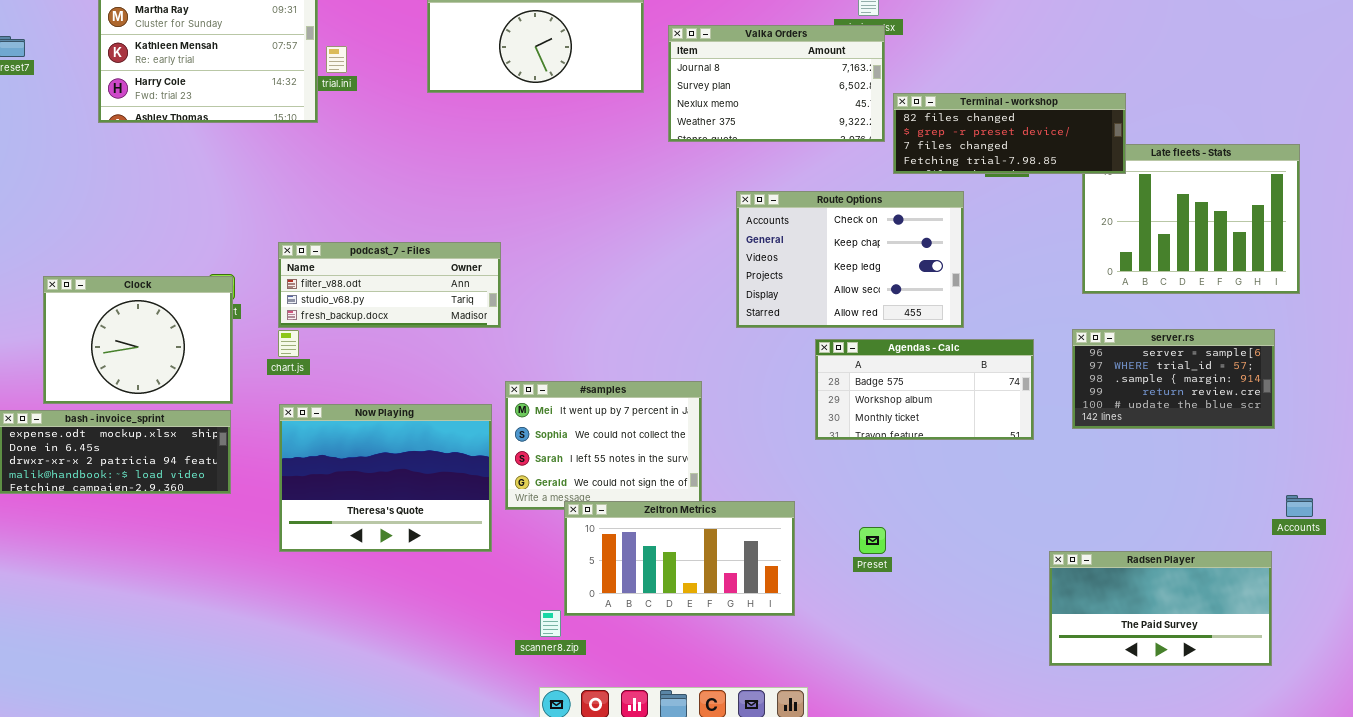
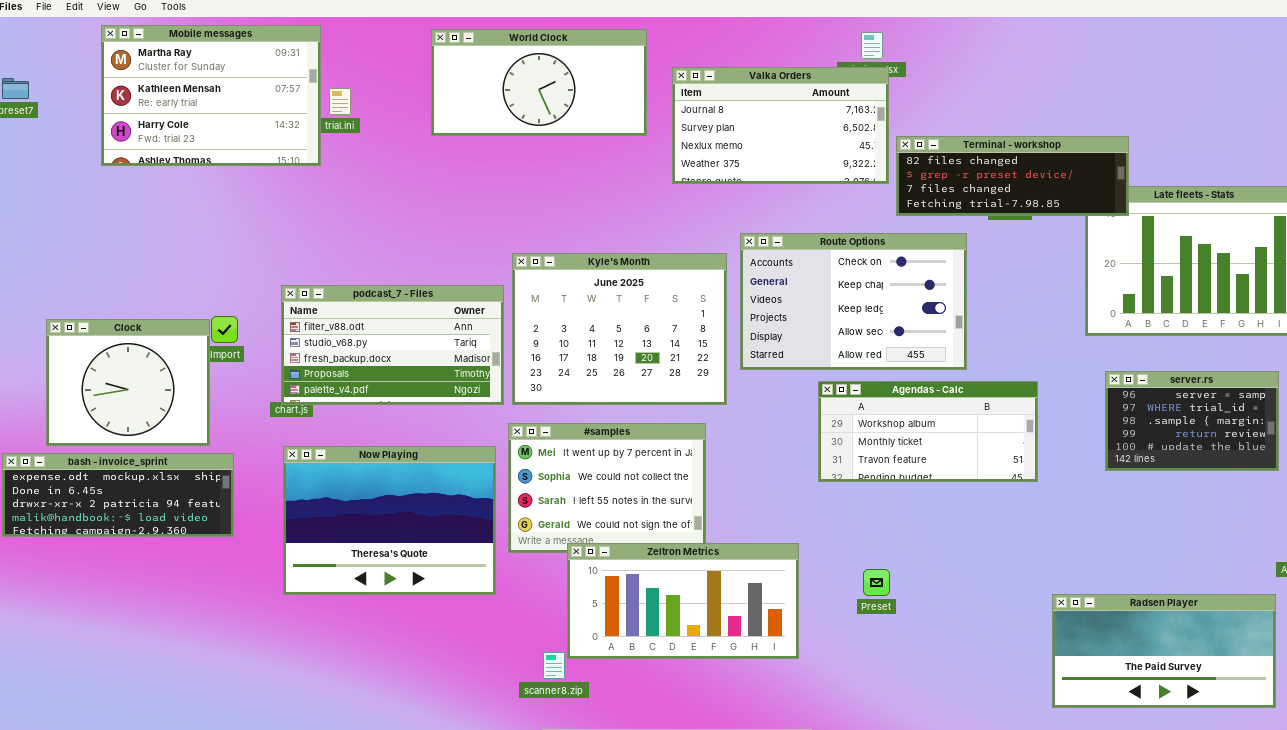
Kyle's Month: none -> [512,253,727,405], opened
podcast_7 - Files: [278,242,501,328] -> [281,285,504,405], resized
Clock: [43,276,233,404] -> [46,319,210,446], resized
server.rs: [1072,329,1275,429] -> [1105,371,1279,471], resized
Agendas - Calc: [815,339,1034,440] -> [818,381,1038,482], scrolled down 1 row

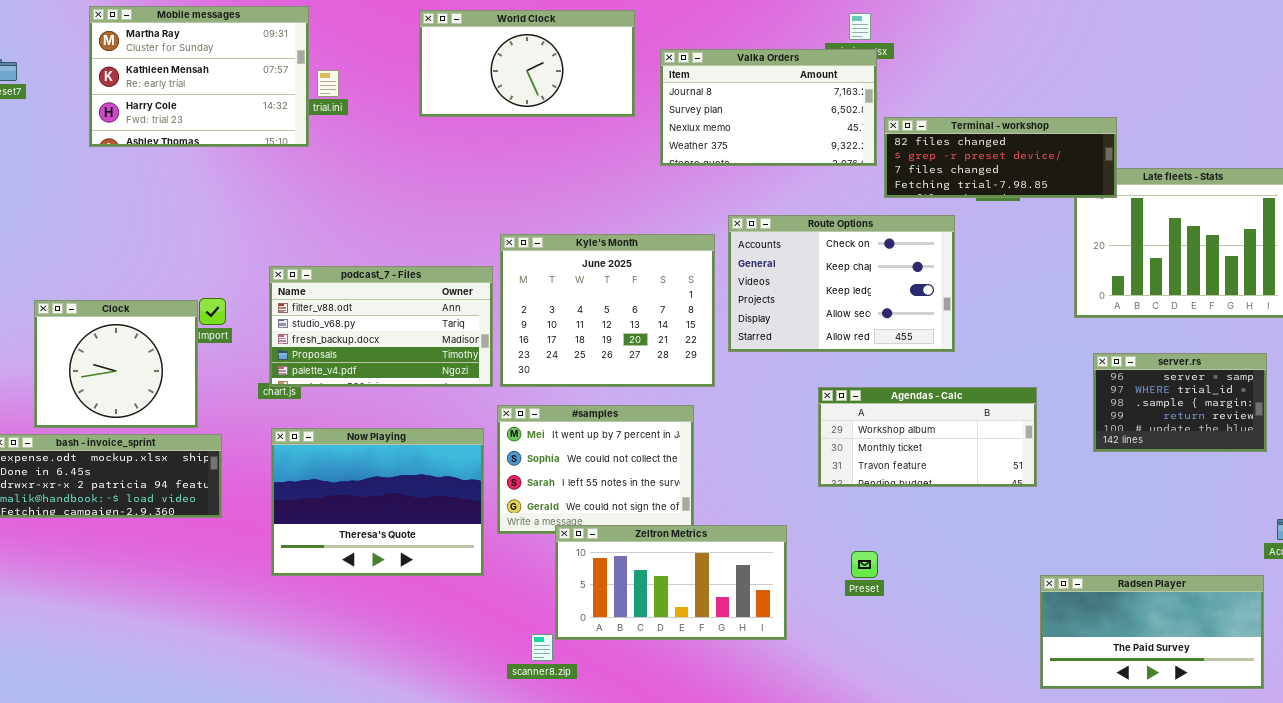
Agendas - Calc: [818,381,1038,482] -> [818,387,1037,487], moved

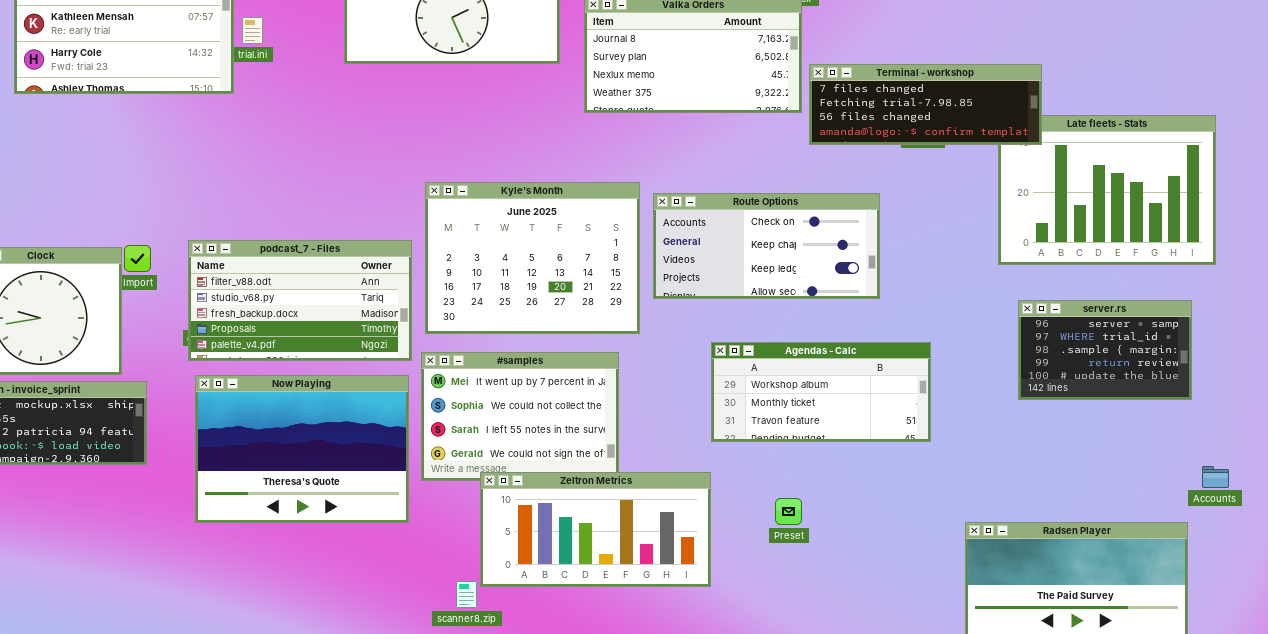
Terminal - workshop: [884,117,1117,198] -> [809,64,1042,145], scrolled down 2 rows
Route Options: [728,215,955,352] -> [653,193,880,299], resized
podcast_7 - Files: [269,266,493,387] -> [188,240,412,361], moved
Agendas - Calc: [818,387,1037,487] -> [711,342,931,442], moved

